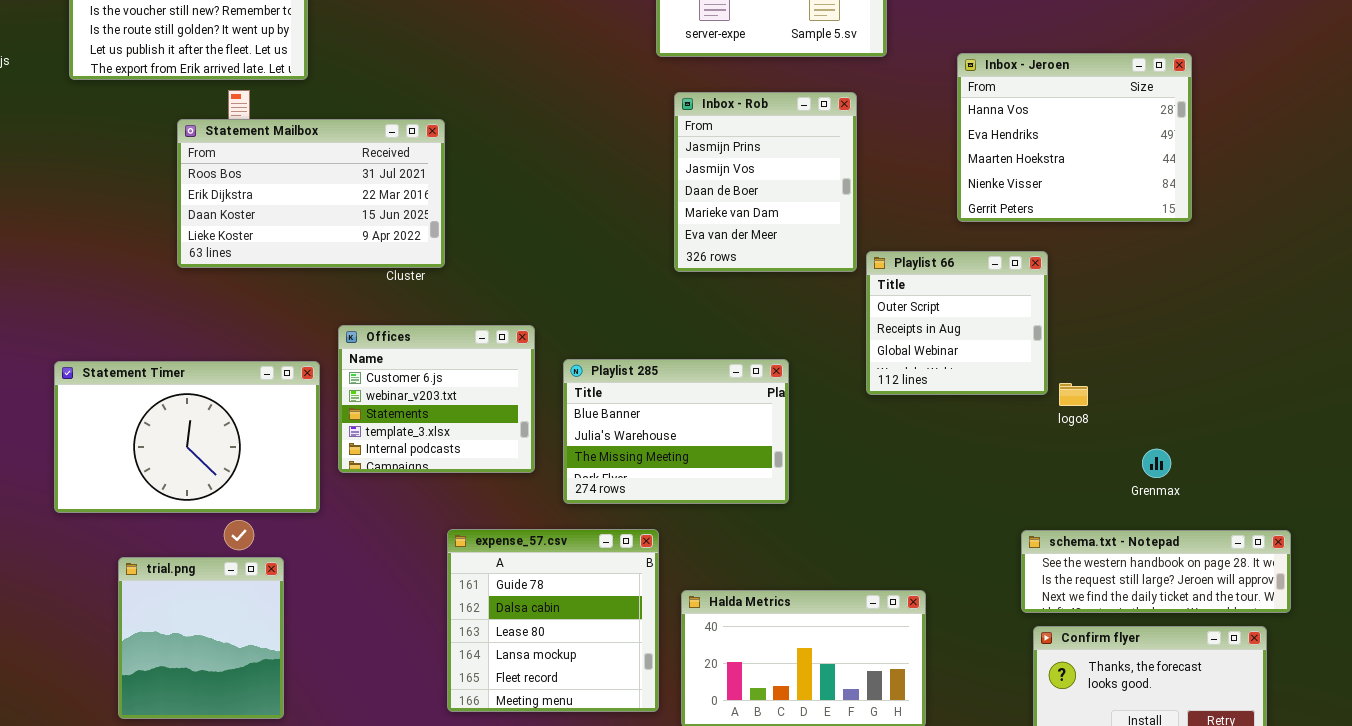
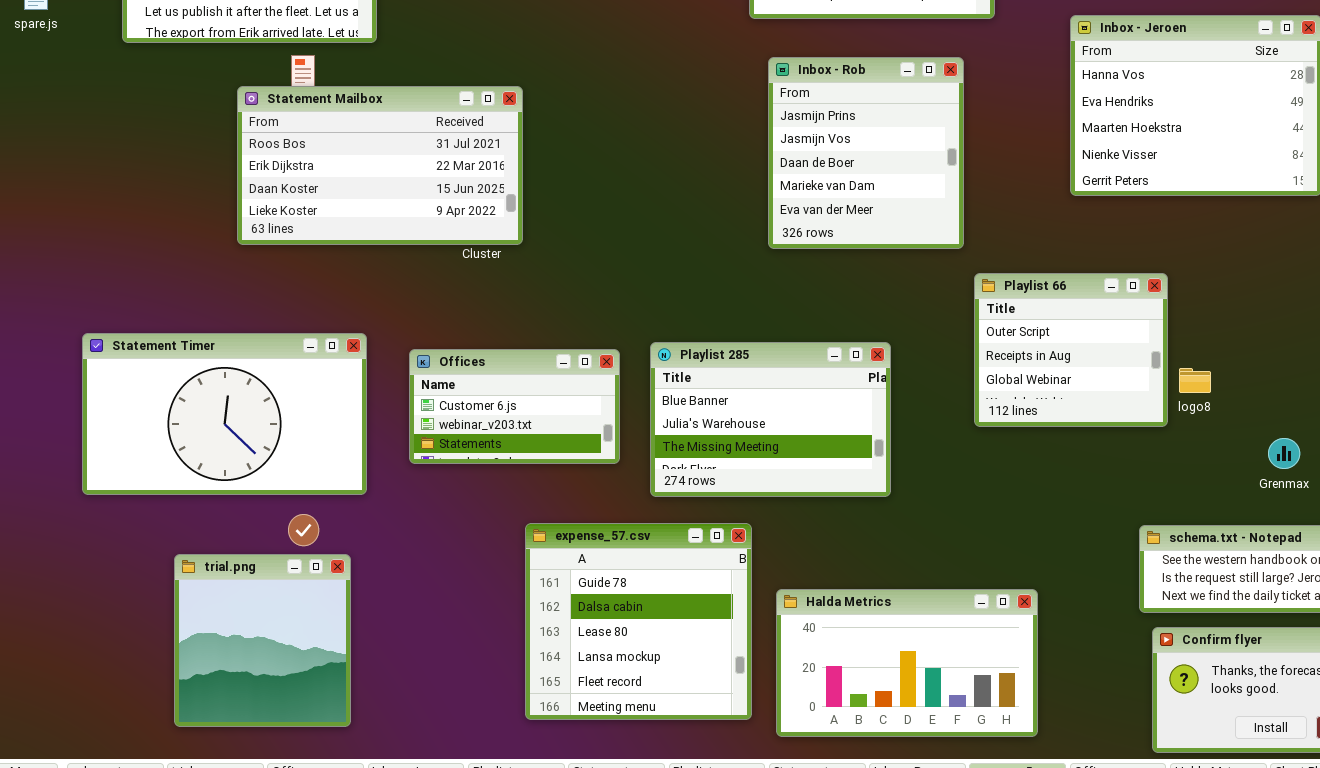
Playlist 66: [866,251,1048,395] -> [974,273,1168,427], moved
Offices: [338,325,535,473] -> [409,349,620,464], resized
Statement Timer: [54,361,320,513] -> [82,333,367,495], moved

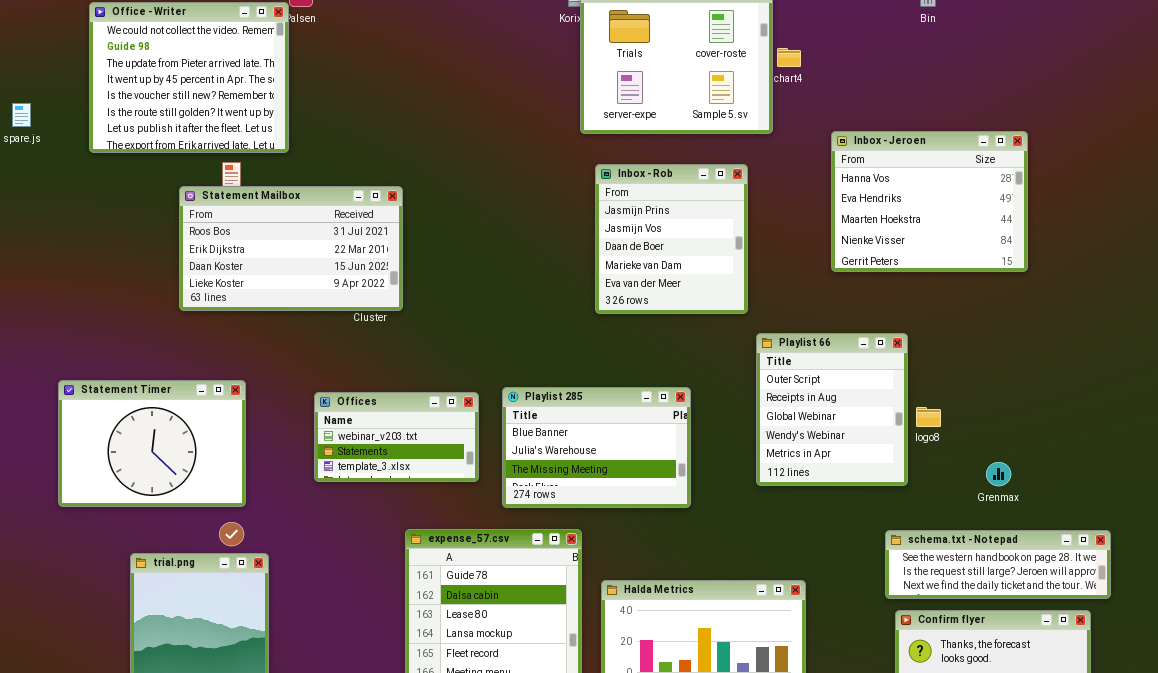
Playlist 66: [974,273,1168,427] -> [756,333,908,486], resized
Statement Timer: [82,333,367,495] -> [58,380,246,507], resized
Offices: [409,349,620,464] -> [314,392,479,482], scrolled down 1 row

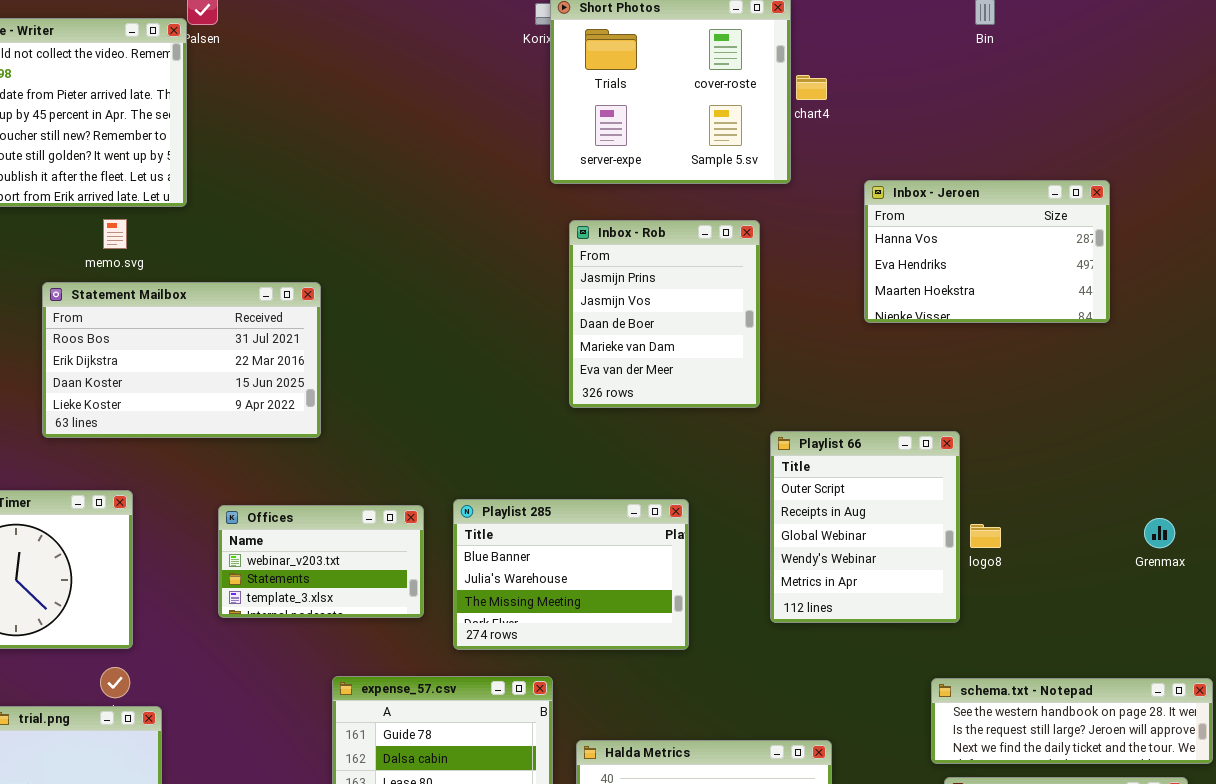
Inbox - Jeroen: [831,131,1028,272] -> [864,180,1110,323], resized
Statement Mailbox: [179,186,403,311] -> [42,282,321,438], moved
Grenmax: [986,462,1011,486] -> [1144,518,1175,548], moved

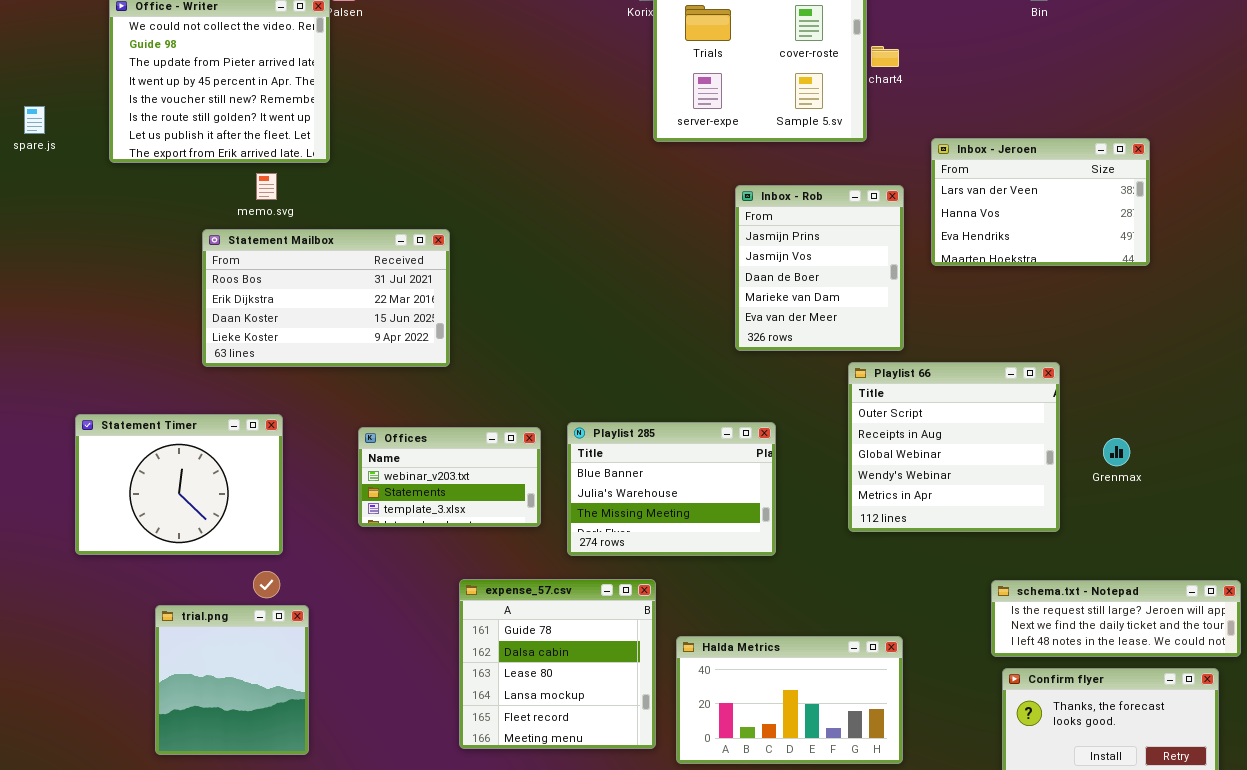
Inbox - Jeroen: [864,180,1110,323] -> [931,138,1150,266], scrolled up 1 row
Inbox - Rob: [569,220,760,408] -> [735,185,904,351], moved
Playlist 66: [770,431,960,623] -> [848,362,1060,532], resized
Grenmax: [1144,518,1175,548] -> [1103,438,1130,466], moved
schema.txt - Notepad: [931,678,1213,764] -> [991,580,1241,657], scrolled down 1 row

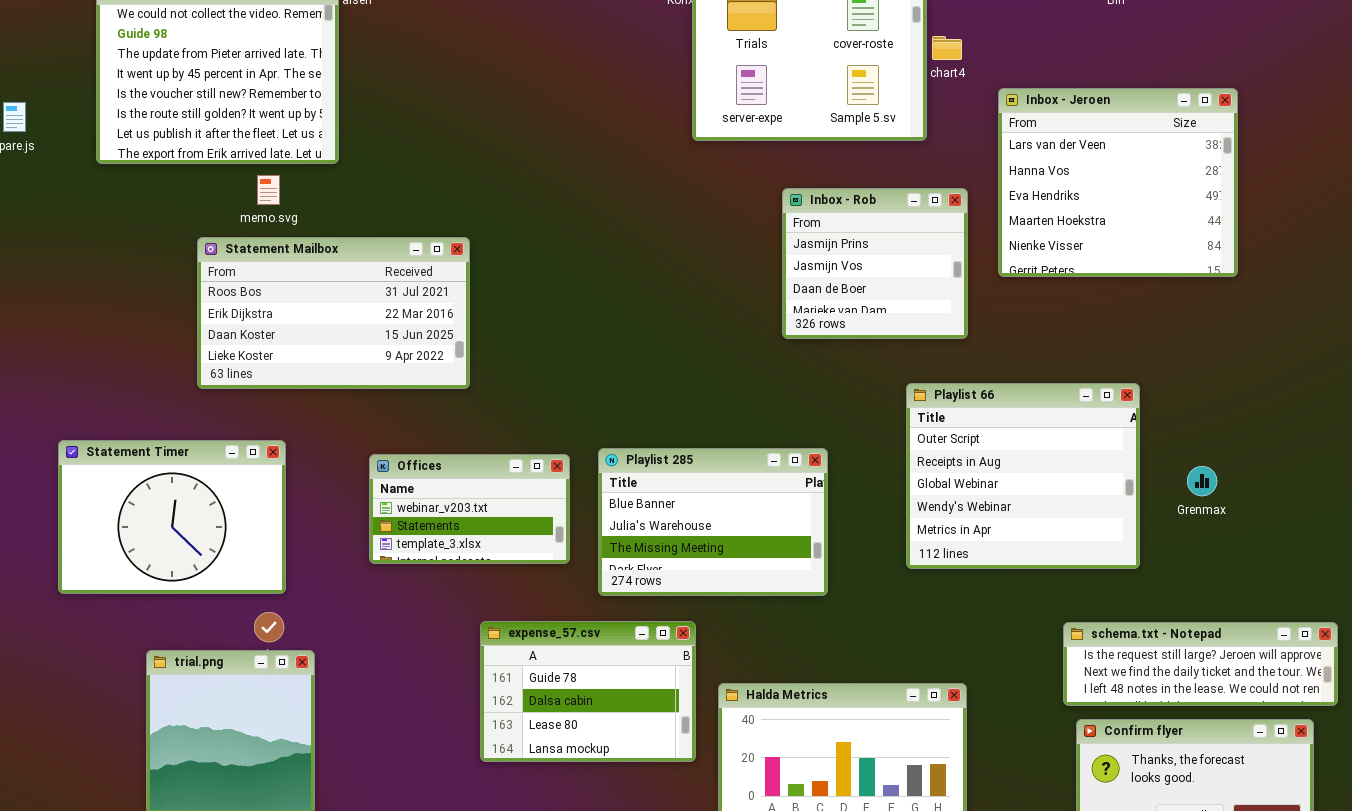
Inbox - Jeroen: [931,138,1150,266] -> [998,88,1238,277], resized
Inbox - Rob: [735,185,904,351] -> [782,188,968,339], resized
expense_57.csv: [459,579,656,749] -> [480,621,696,762], resized

